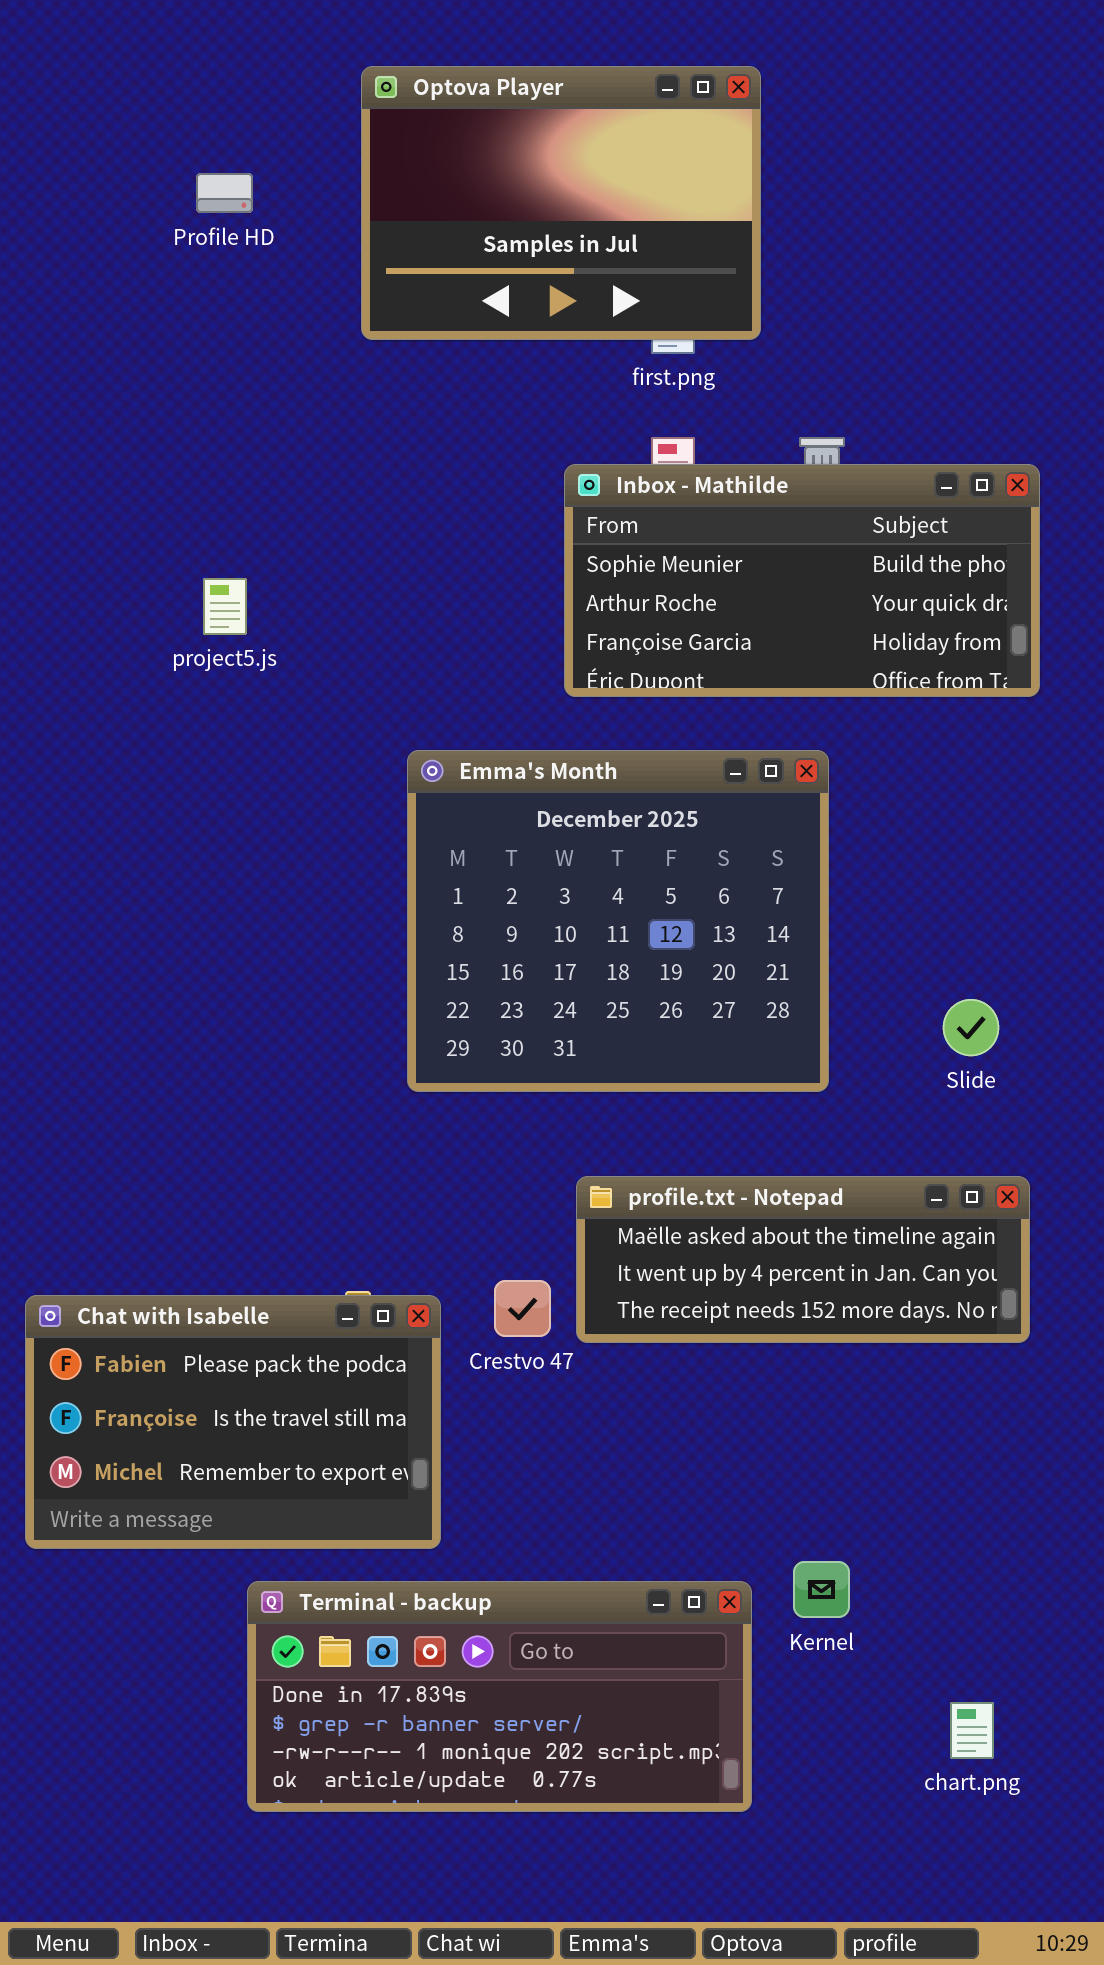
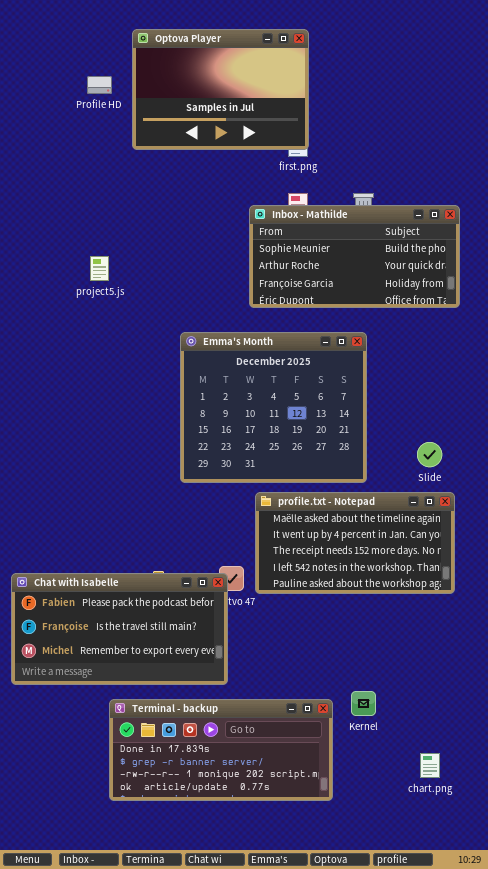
Optova Player: [361,66,761,340] -> [132,29,309,150], moved
profile.txt - Notepad: [576,1176,1030,1343] -> [255,492,455,594], resized
Chat with Isabelle: [25,1295,441,1549] -> [11,573,228,685], resized

